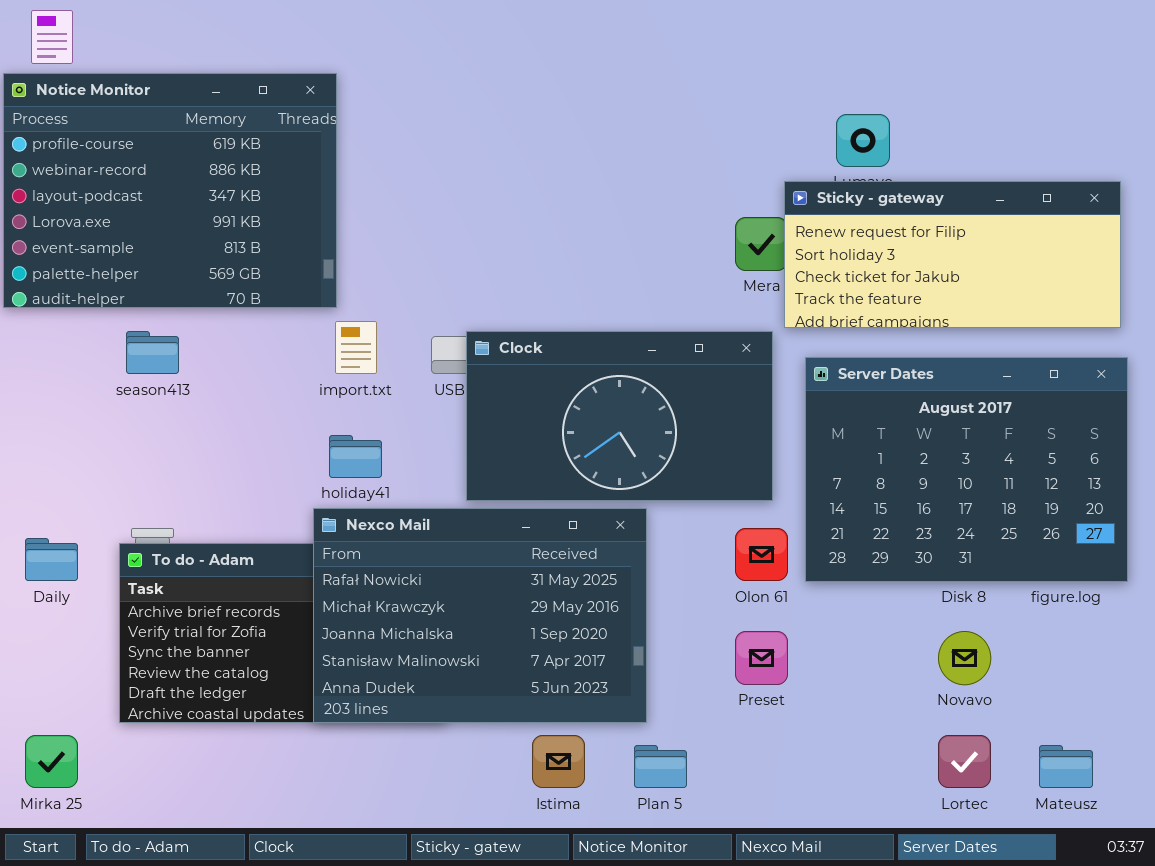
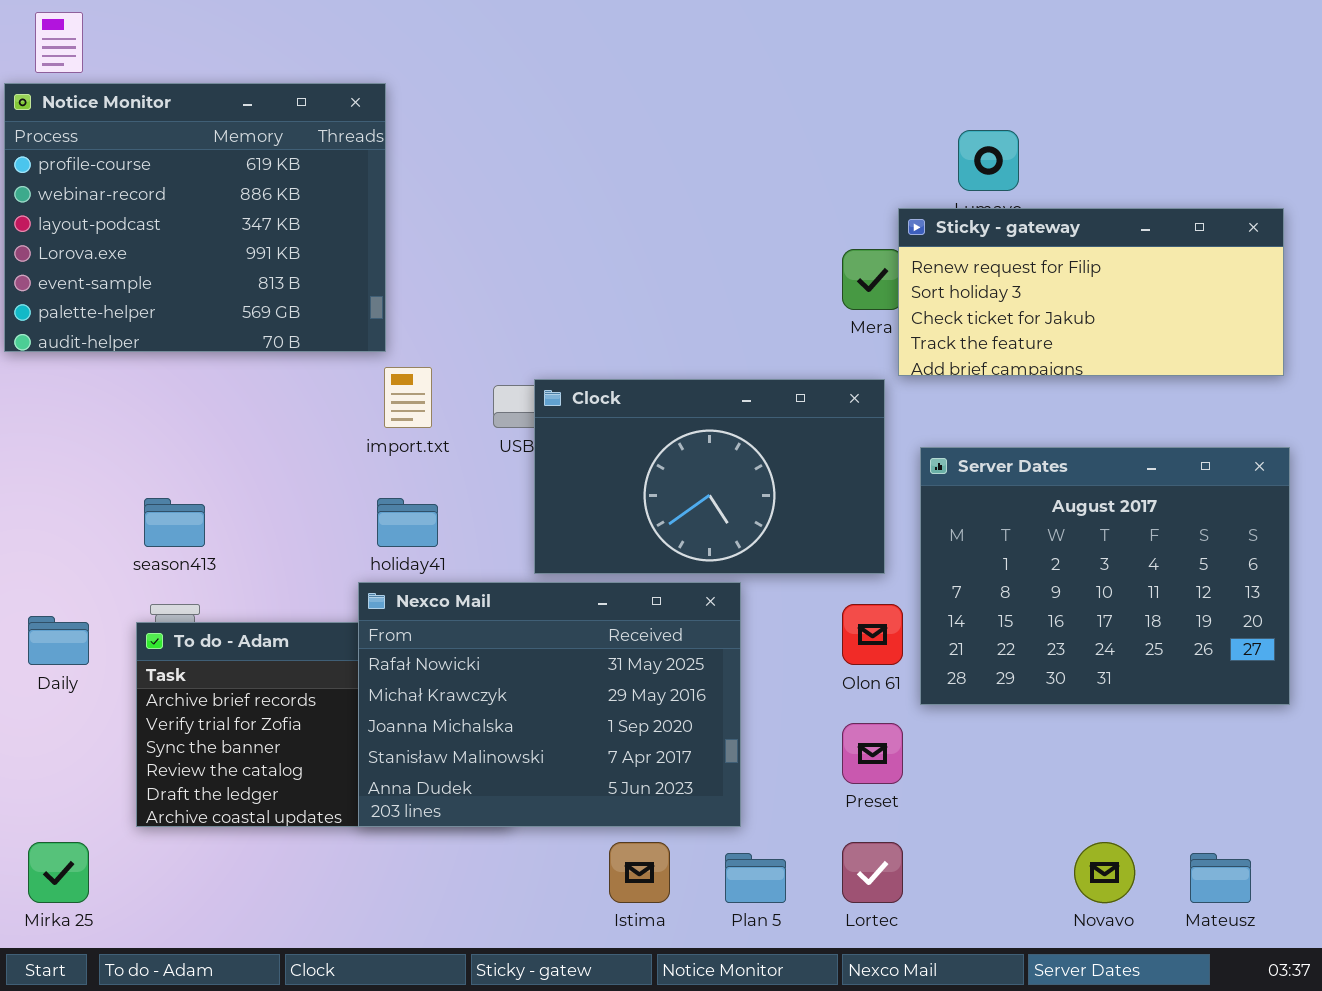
season413: [126,331,179,374] -> [144,498,205,547], moved
Server Dates: [805,357,1128,582] -> [920,447,1290,705], moved
Novavo: [938,631,991,685] -> [1074,842,1135,903], moved
Lortec: [938,735,991,788] -> [842,842,903,903], moved

